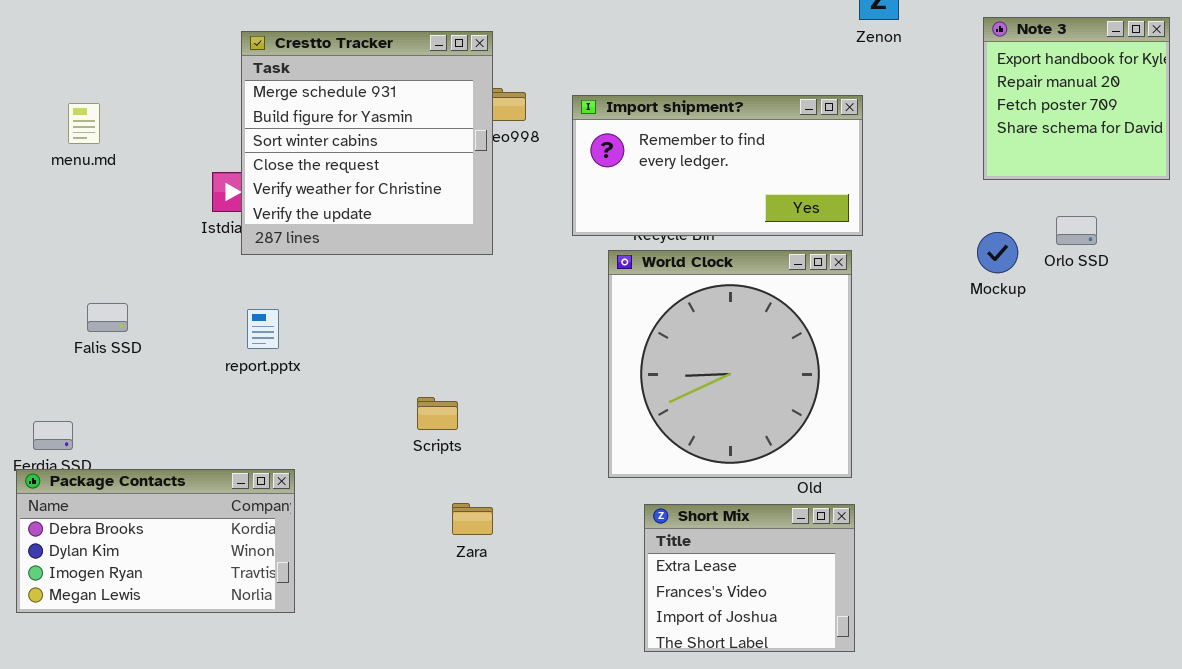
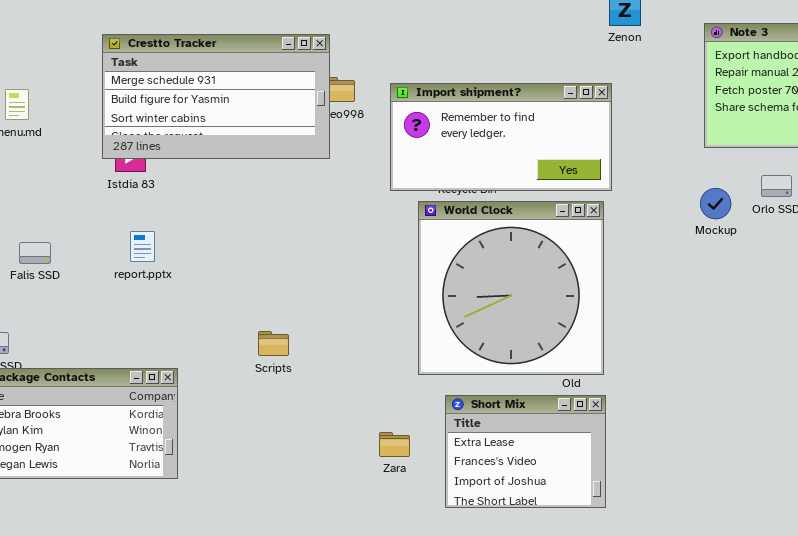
Crestto Tracker: [241,31,493,255] -> [102,34,330,159], resized
report.pptx: [247,309,279,349] -> [130,231,155,262], moved
Scripts: [417,397,458,430] -> [258,331,289,356], moved
Zara: [452,503,493,535] -> [379,432,410,457], moved

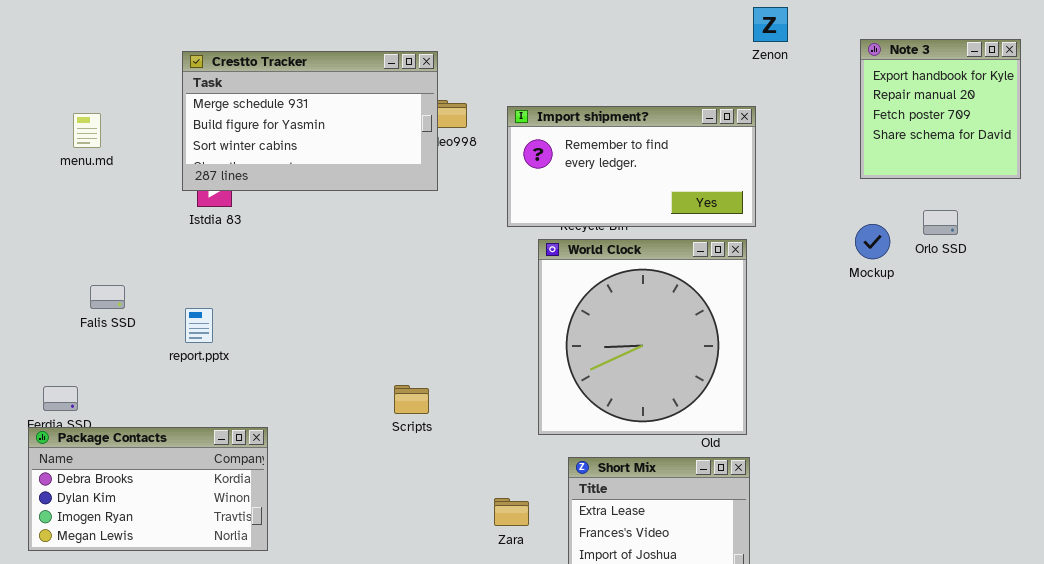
report.pptx: [130,231,155,262] -> [185,308,213,343], moved
Scripts: [258,331,289,356] -> [394,385,429,414], moved

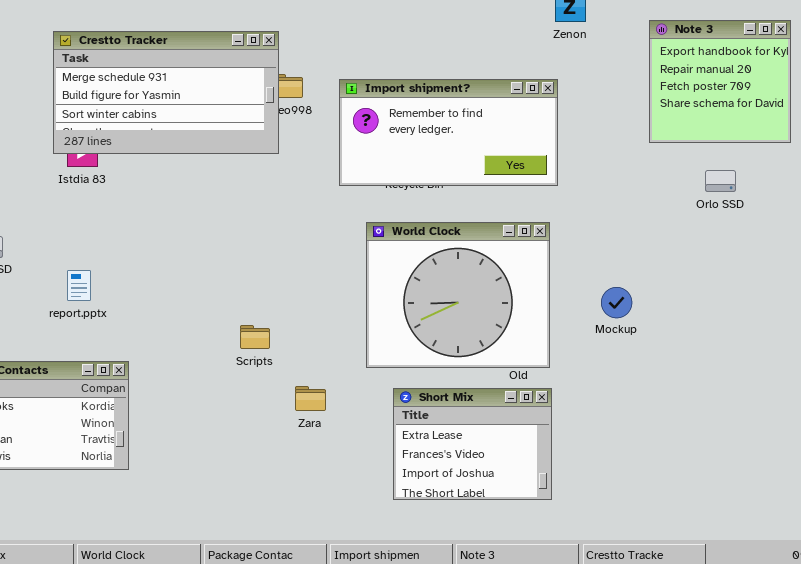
Mockup: [855,224,890,259] -> [601,287,632,318], moved
World Clock: [538,239,747,435] -> [366,222,550,368], resized
report.pptx: [185,308,213,343] -> [67,270,91,301], moved
Zara: [494,498,529,526] -> [295,386,326,411], moved

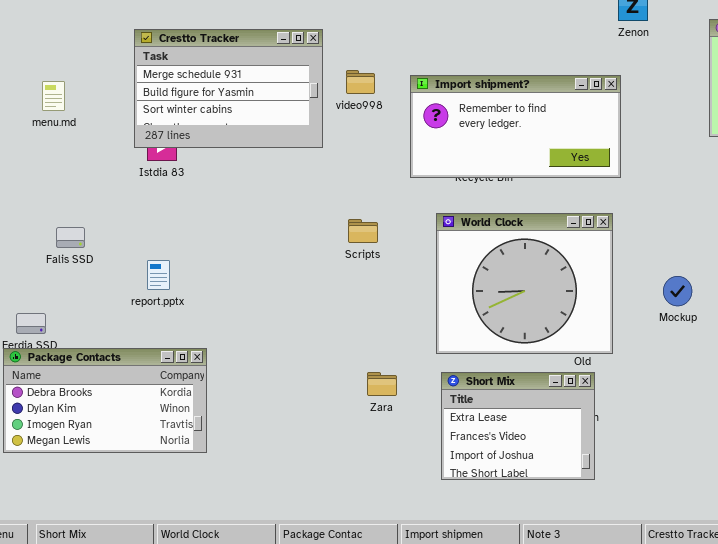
Crestto Tracker: [53,31,279,154] -> [134,29,323,148], resized
Scripts: [240,325,270,349] -> [348,219,378,243], moved
Short Mix: [393,388,552,500] -> [441,372,595,480], moved

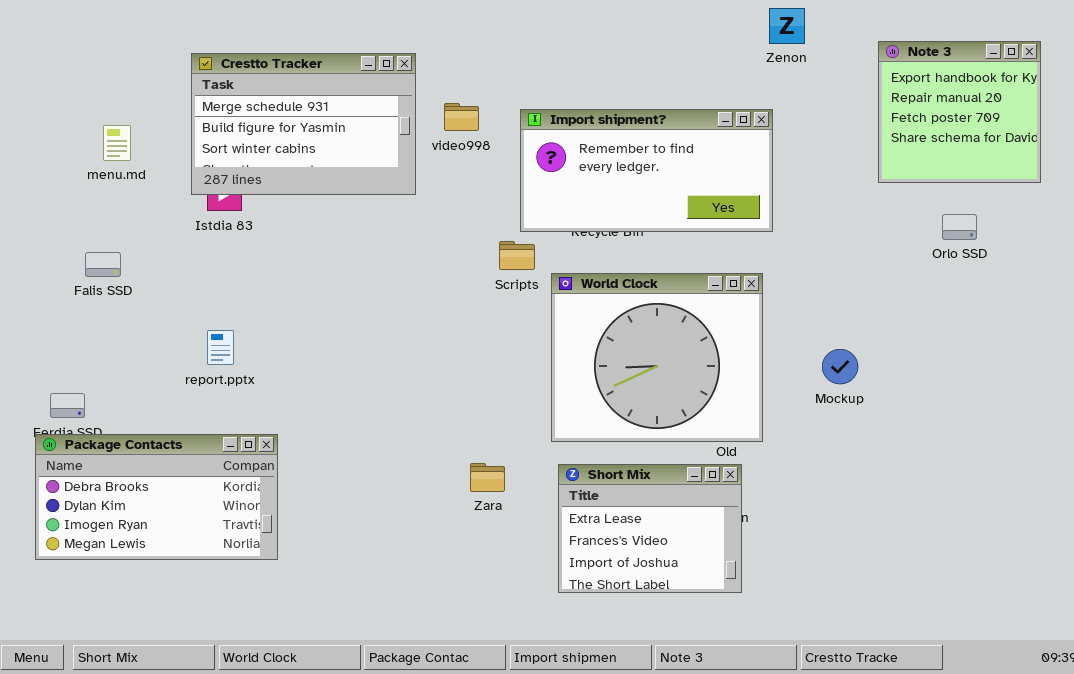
menu.md: [42,81,65,111] -> [103,125,131,161], moved
Scripts: [348,219,378,243] -> [499,241,535,270], moved
Falis SSD: [56,227,85,248] -> [85,252,121,277], moved

